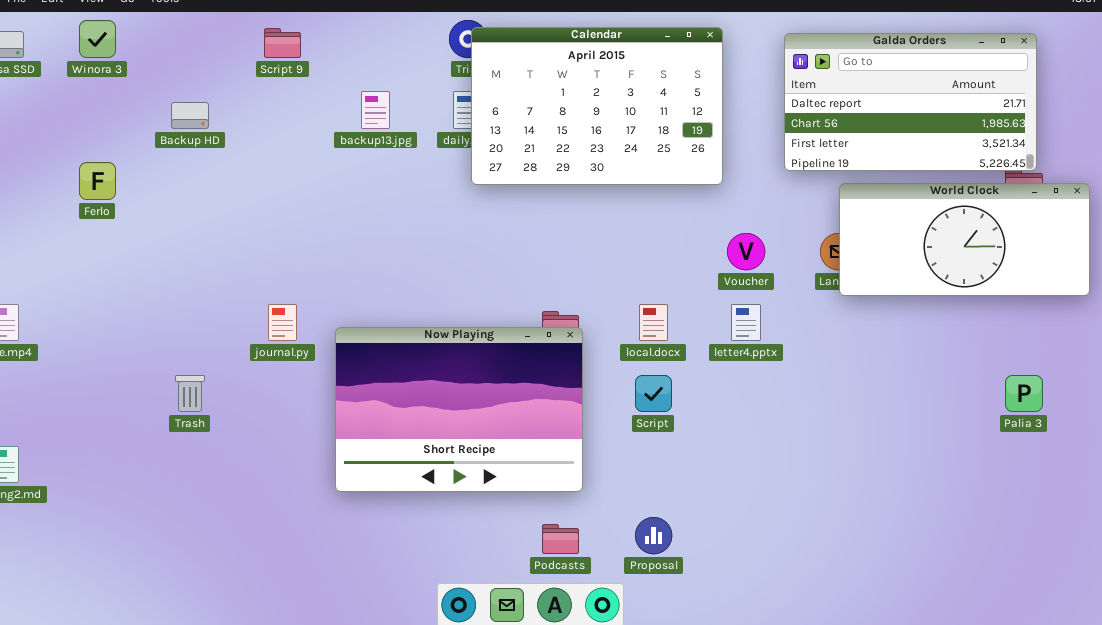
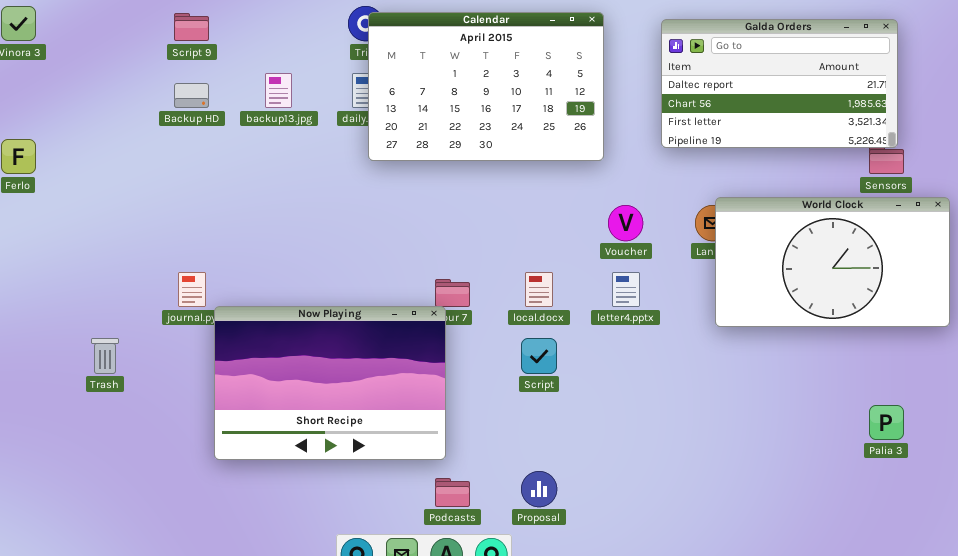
Backup HD: [171,102,209,129] -> [174,83,209,108], moved
World Clock: [839,183,1090,296] -> [715,197,950,327], moved, resized
Now Playing: [335,327,583,492] -> [214,306,446,460], moved
Palia 3: [1005,375,1043,412] -> [869,405,904,440], moved

